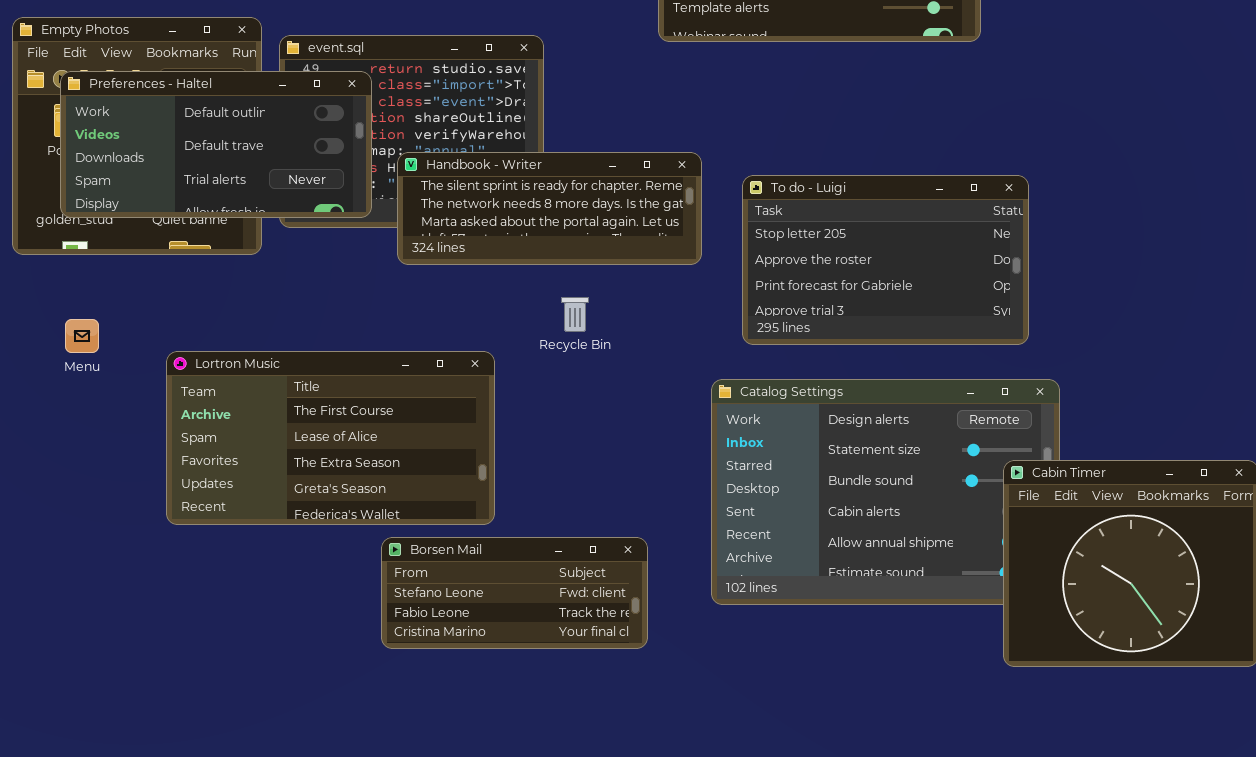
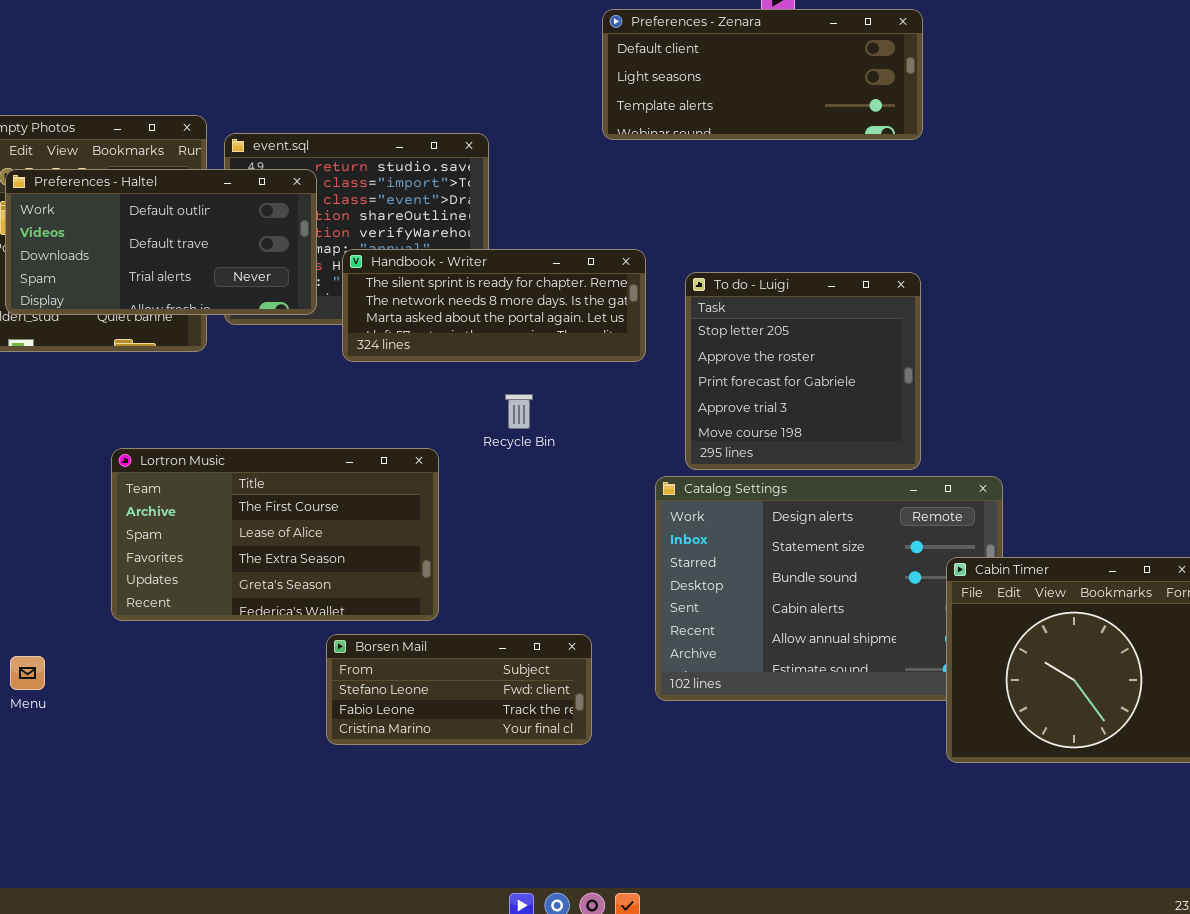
To do - Luigi: [742,175,1029,345] -> [685,272,921,470], resized
Menu: [65,319,99,353] -> [10,656,45,690], moved

